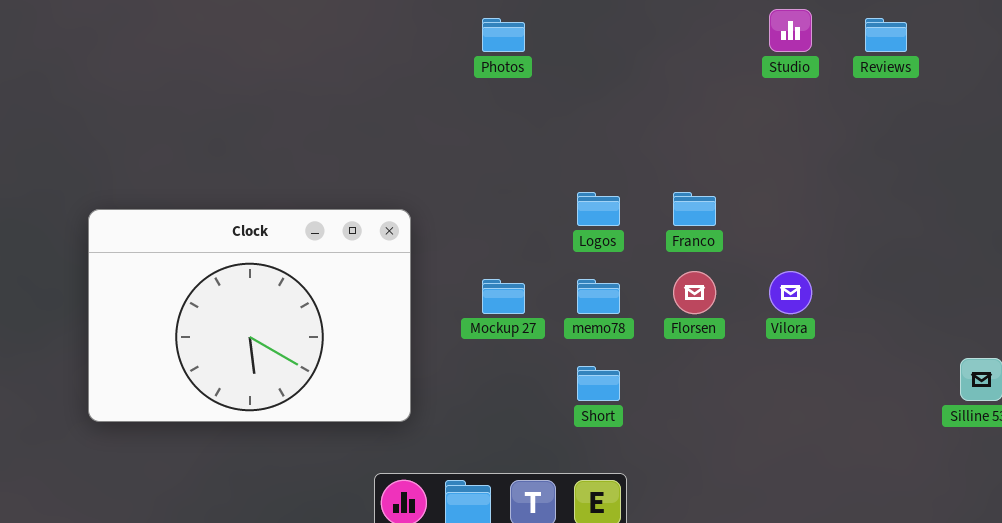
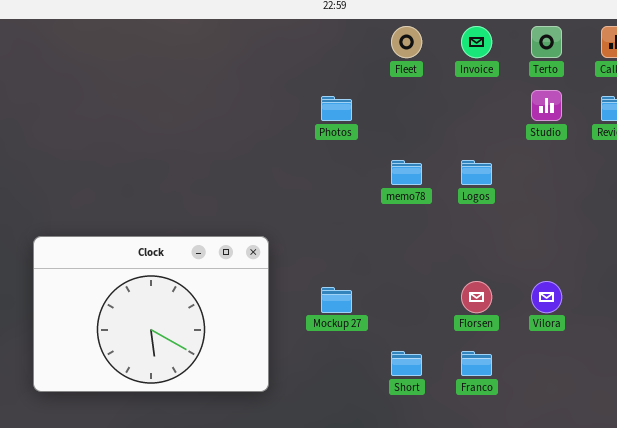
Logos: [577,192,620,226] -> [461,160,492,185], moved
Franco: [673,192,716,226] -> [461,351,492,376], moved
memo78: [577,279,620,314] -> [391,160,422,185], moved

